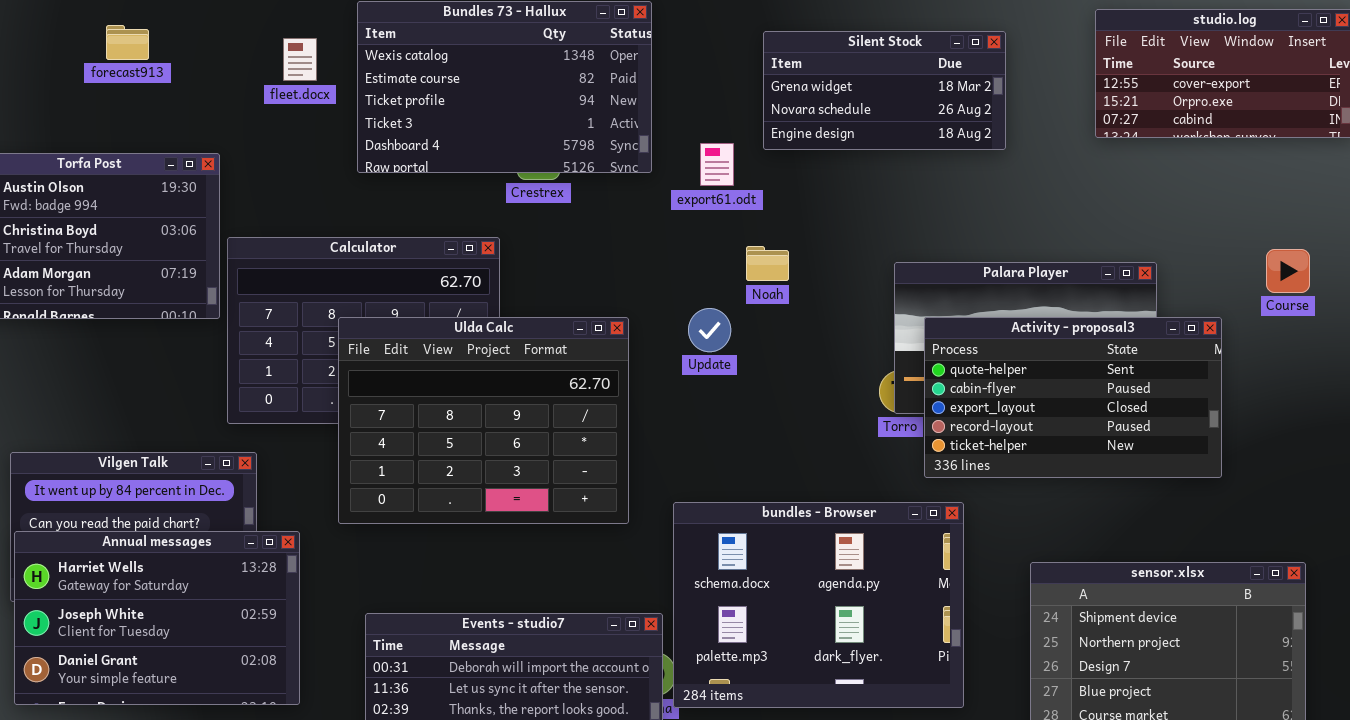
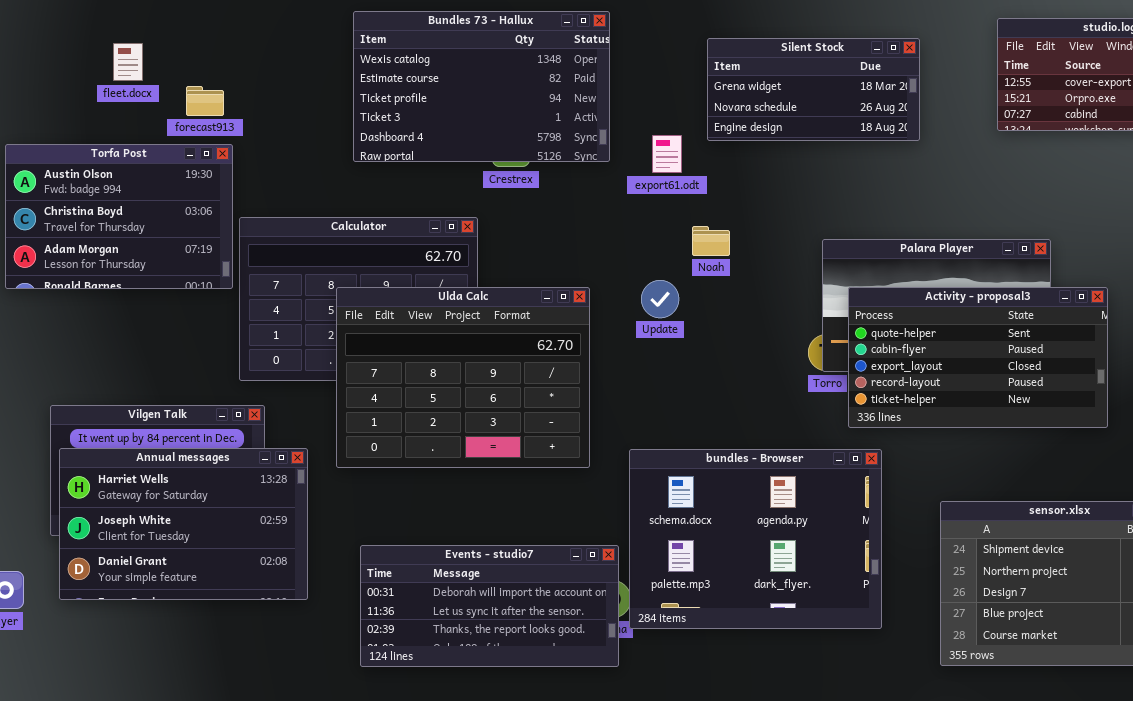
forecast913: [106,25,149,60] -> [186,86,224,116], moved
fleet.docx: [283,38,317,81] -> [113,43,143,81], moved
Annual messages: [14,531,300,705] -> [59,448,308,600], moved

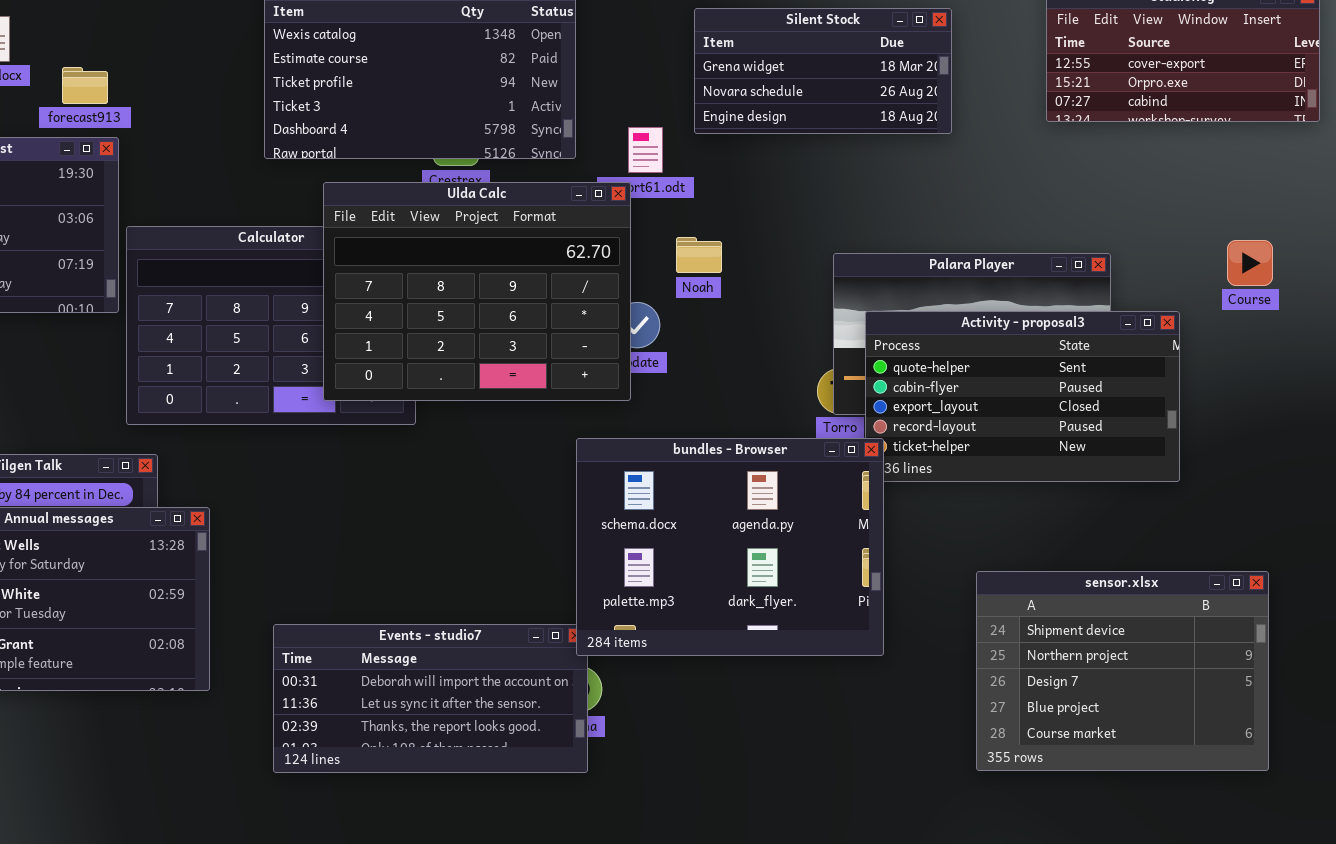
Ulda Calc: [336,287,590,468] -> [323,182,631,401], moved
bundles - Browser: [629,449,882,629] -> [576,438,884,656], moved

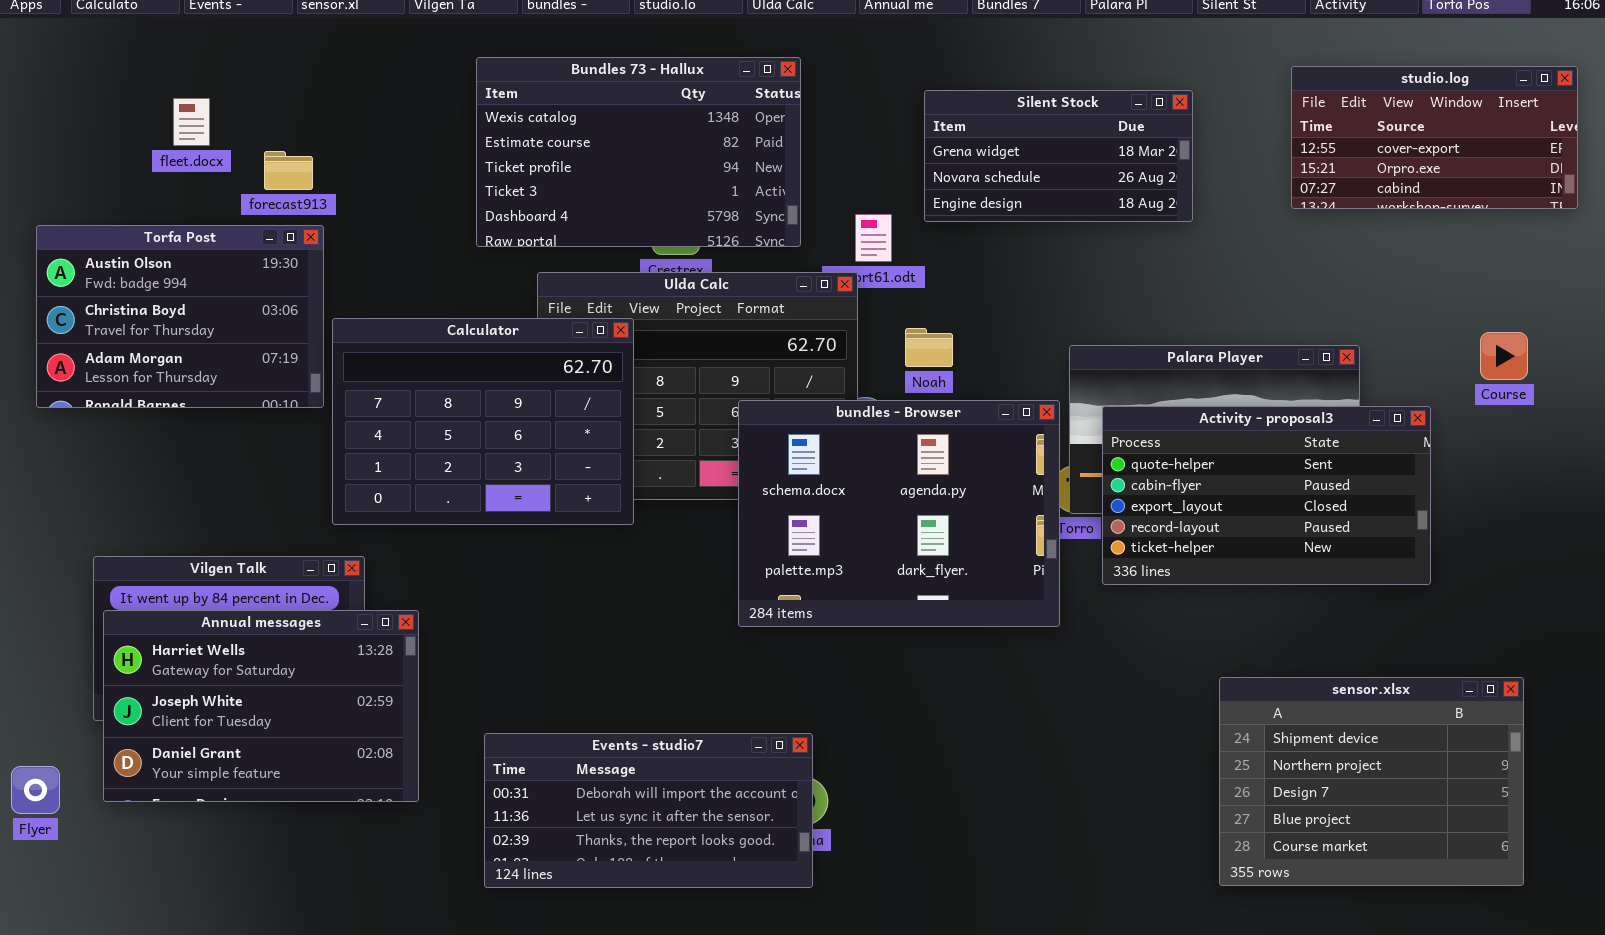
Calculator: [126,226,416,425] -> [332,318,634,525], raised
bundles - Browser: [576,438,884,656] -> [738,400,1060,627], moved

